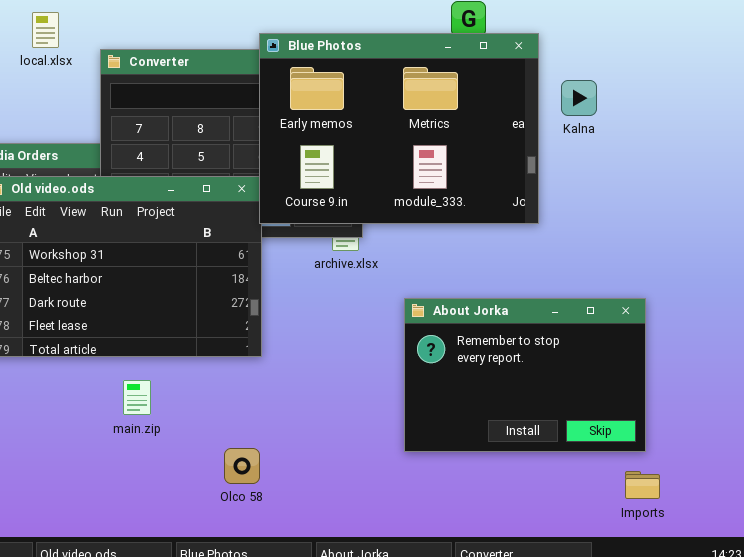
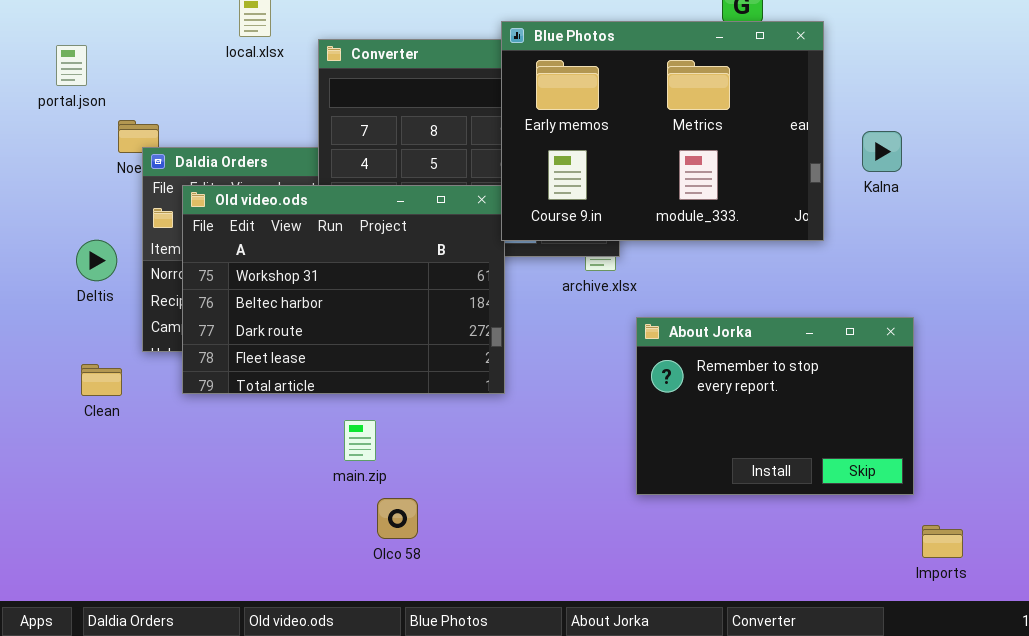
Kalna: [561,80,597,116] -> [862,131,902,172], moved
About Jorka: [404,298,646,452] -> [636,317,914,495], moved
Olco 58: [224,448,260,484] -> [377,498,418,539], moved

